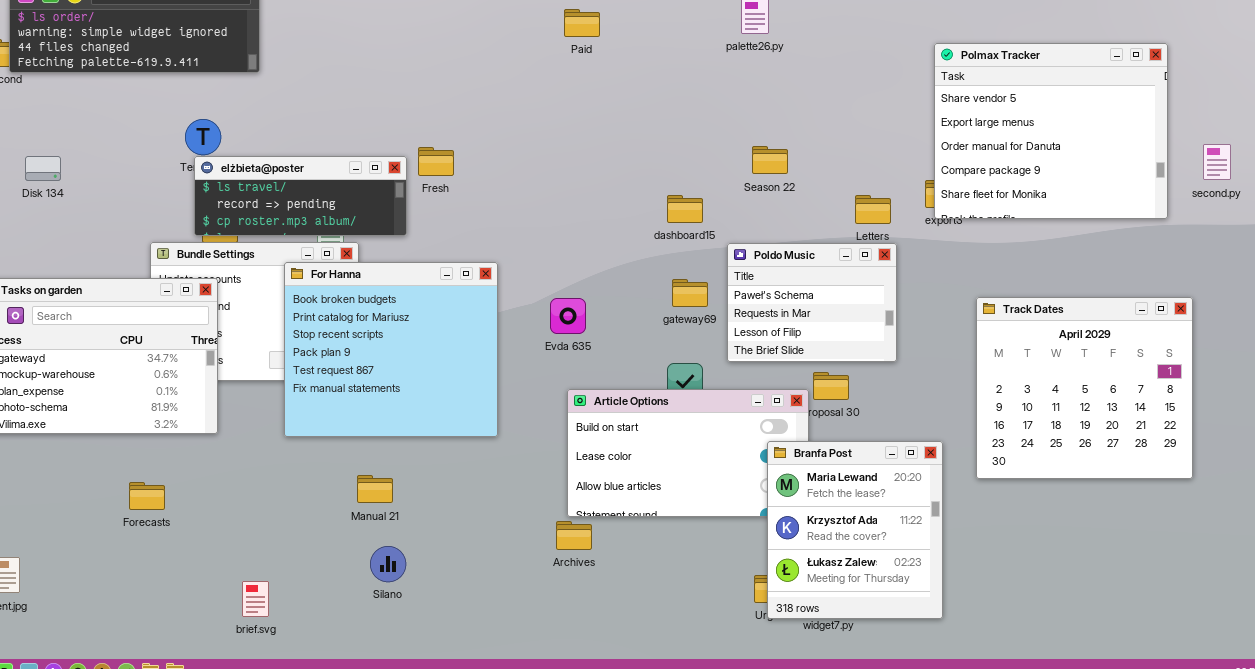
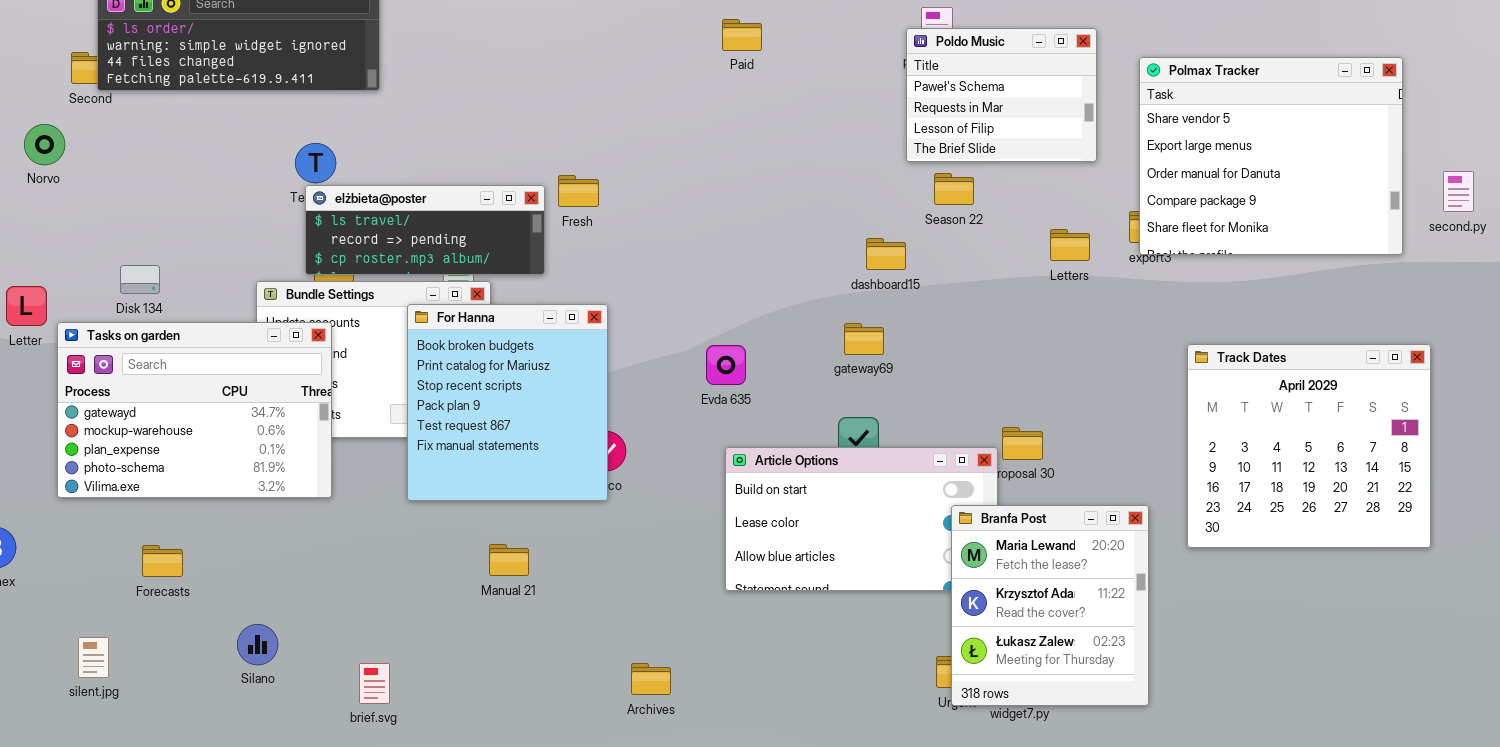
Disk 134: [25,156,61,181] -> [120,265,160,294], moved
dashboard15: [667,195,703,223] -> [866,238,906,270], moved
Poldo Music: [727,243,897,362] -> [906,28,1097,162], moved
For Hanna: [284,262,498,437] -> [407,304,608,501], resized
Forecasts: [129,482,165,510] -> [142,545,183,577], moved
Archives: [556,521,592,550] -> [631,663,671,695], moved
Silano: [370,546,406,582] -> [237,624,278,665], moved

